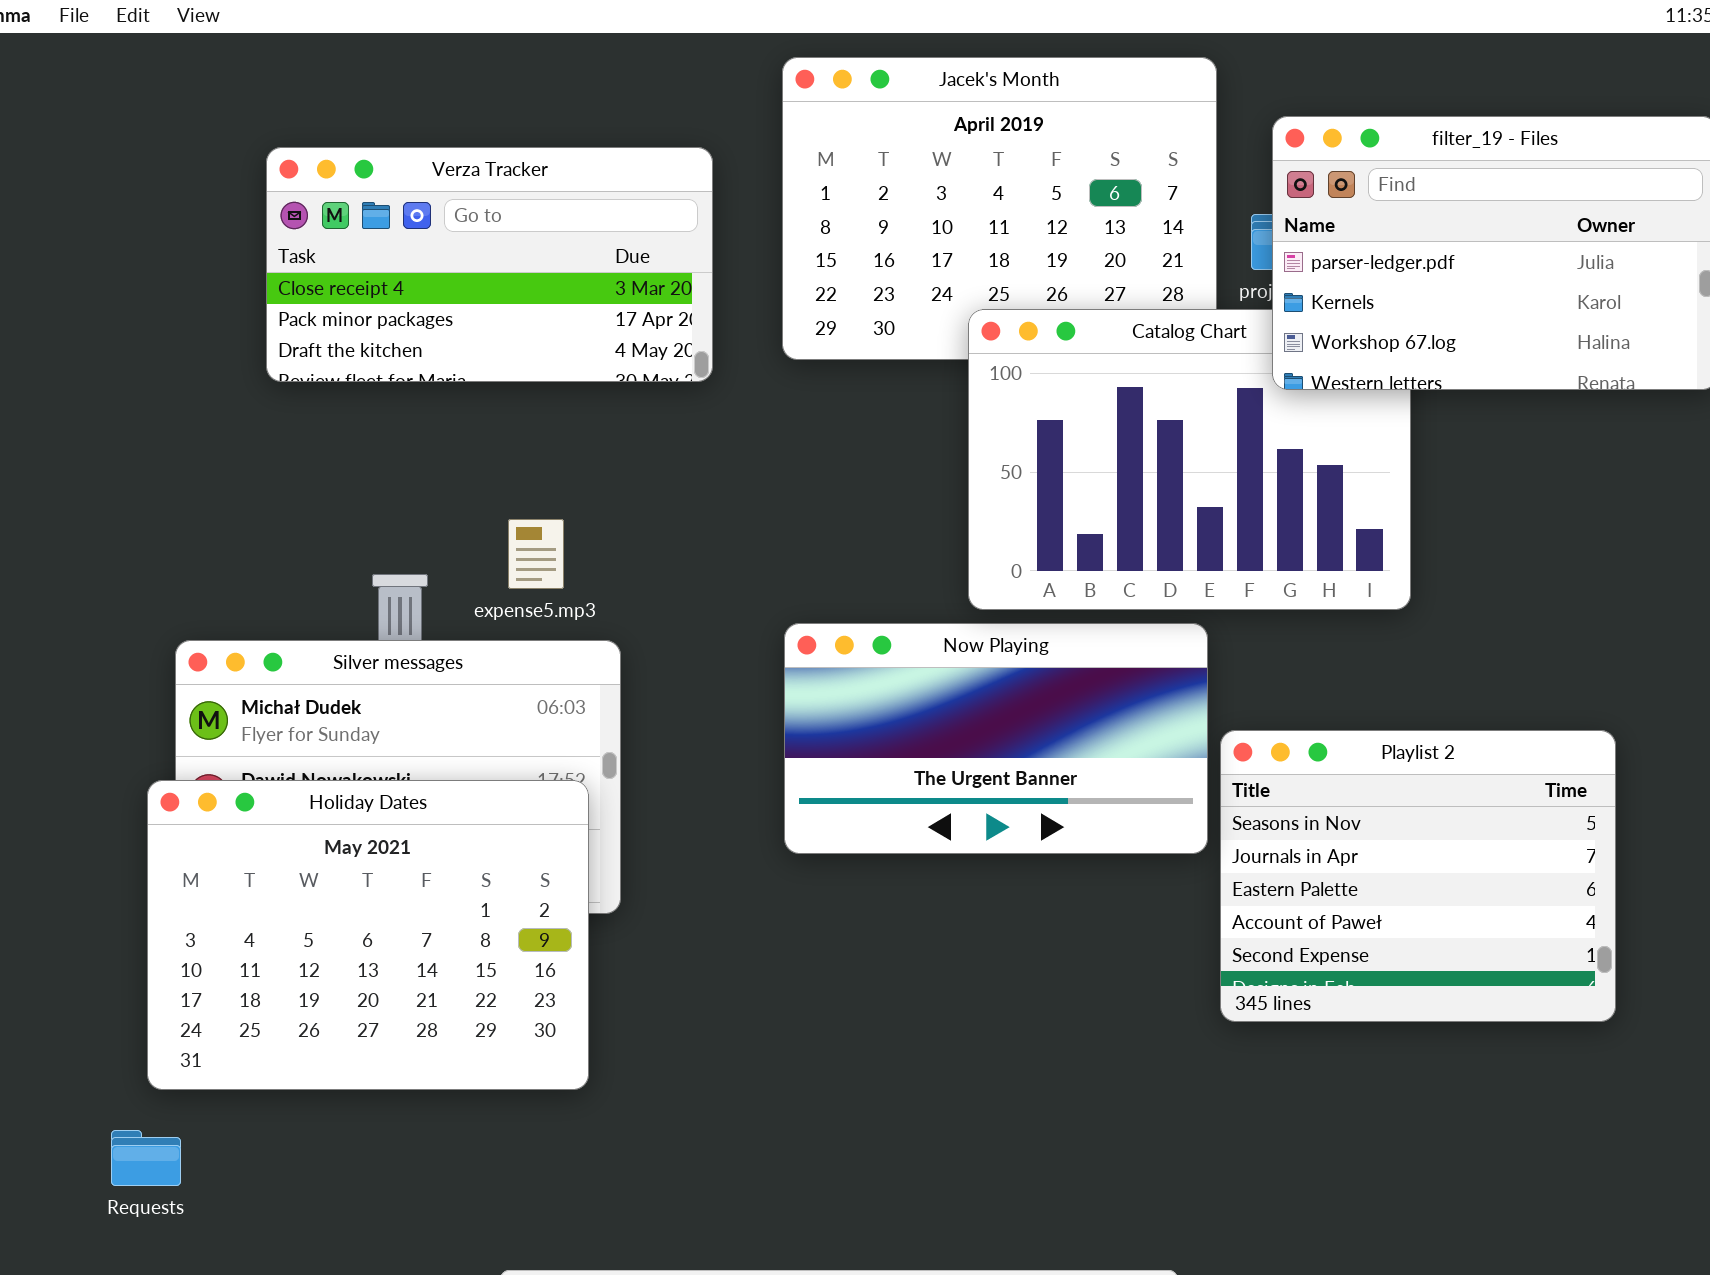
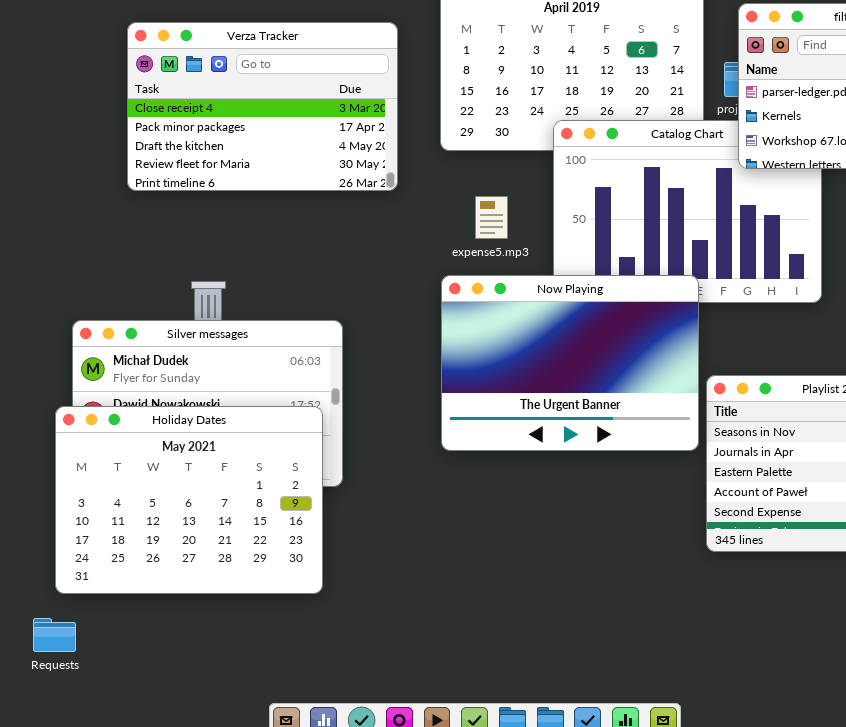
Verza Tracker: [266,147,713,382] -> [127,22,398,191], resized
expense5.mp3: [508,519,564,589] -> [475,196,508,239], moved
Now Playing: [784,623,1208,854] -> [441,275,699,451], resized

